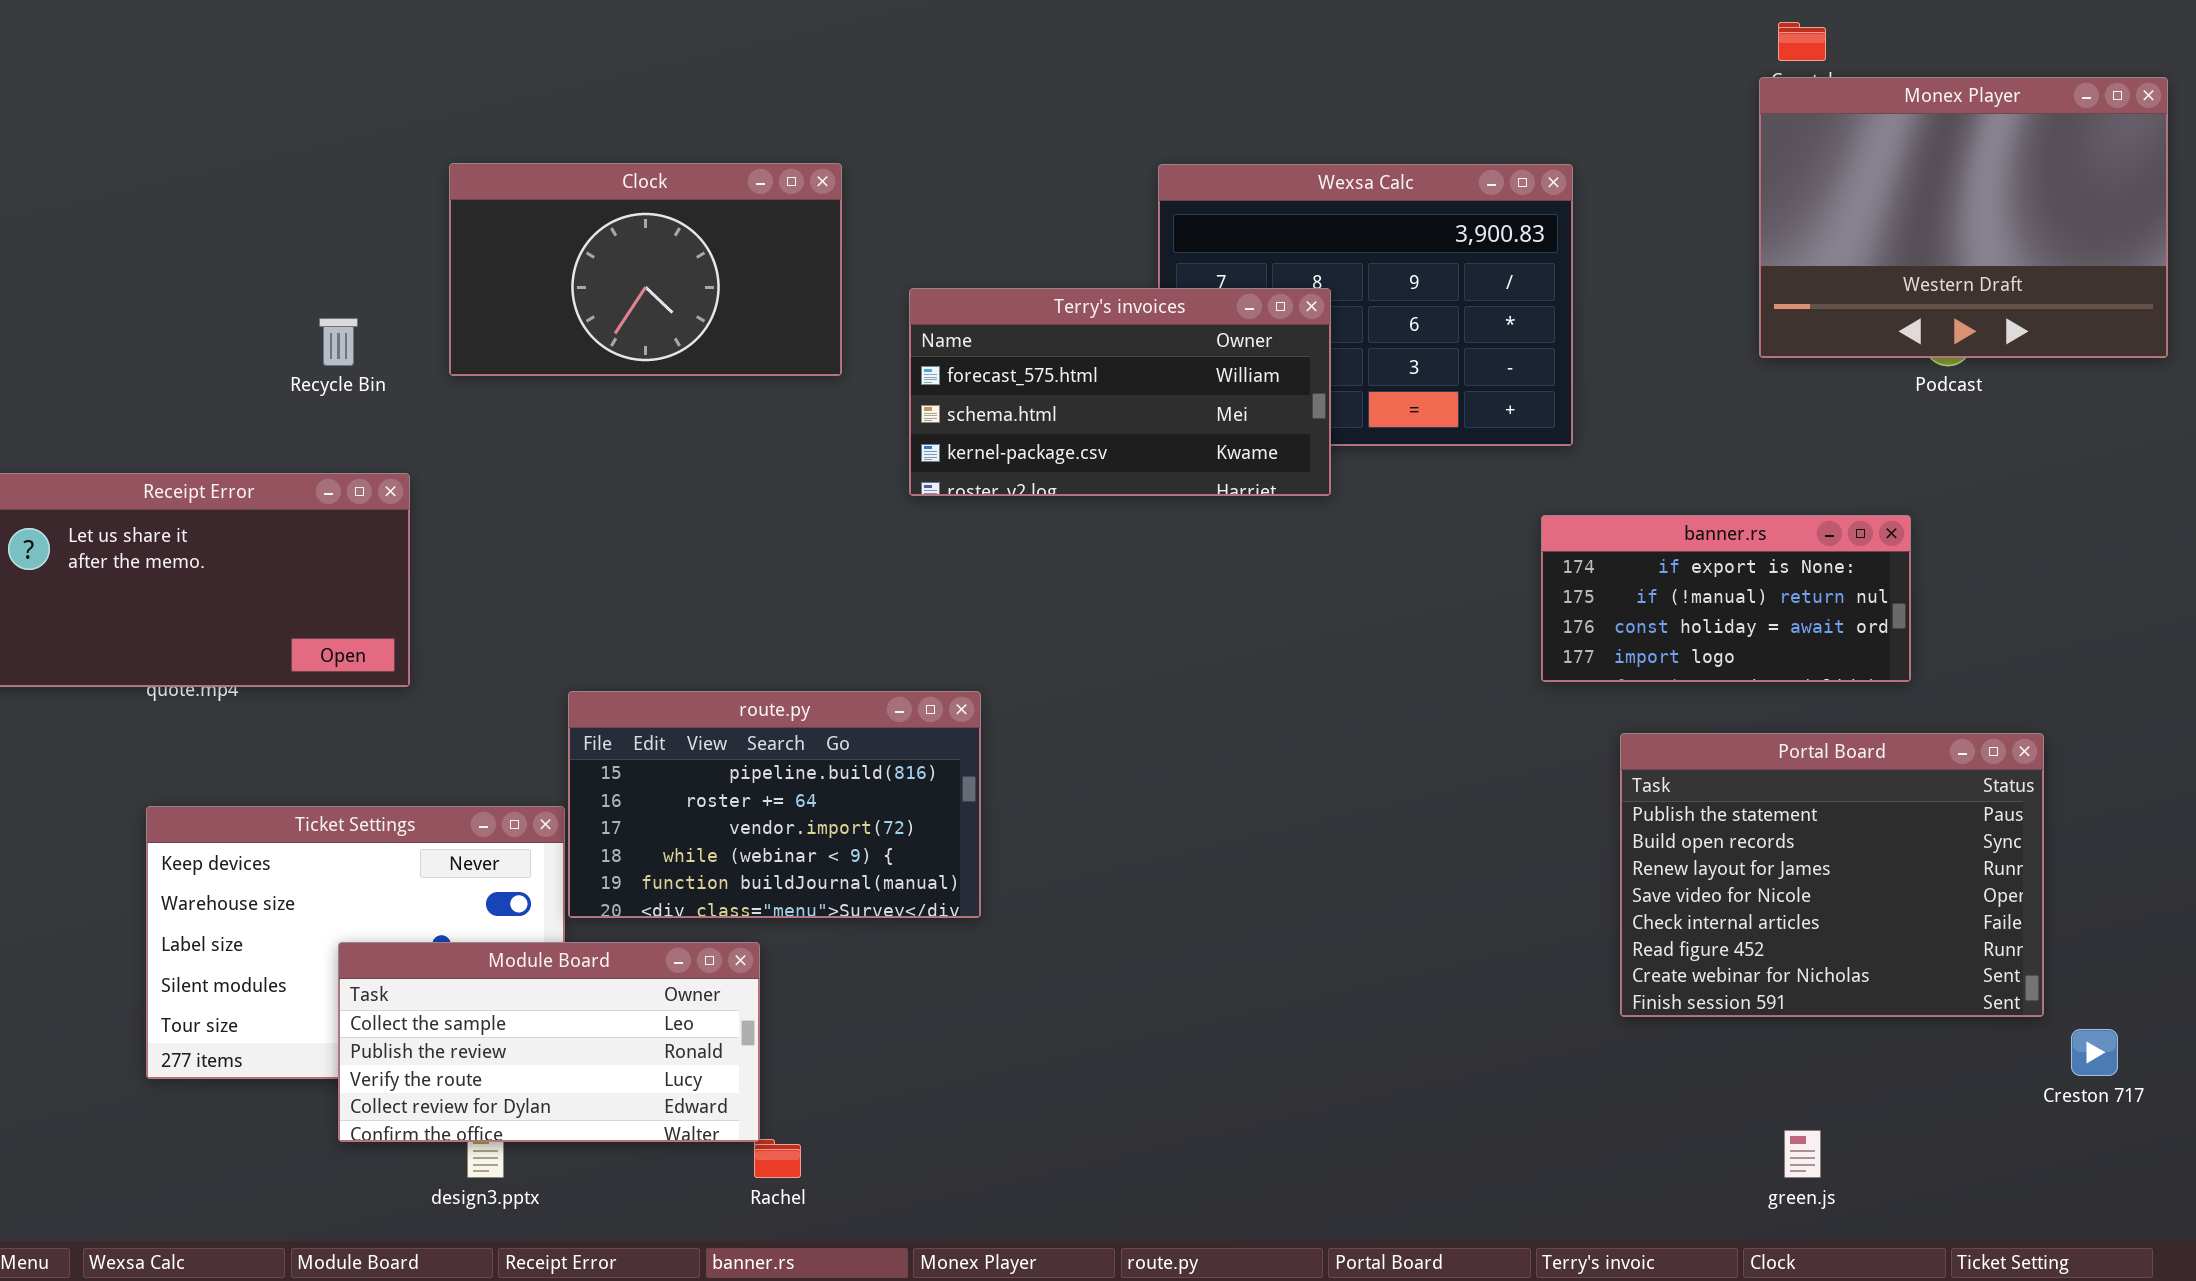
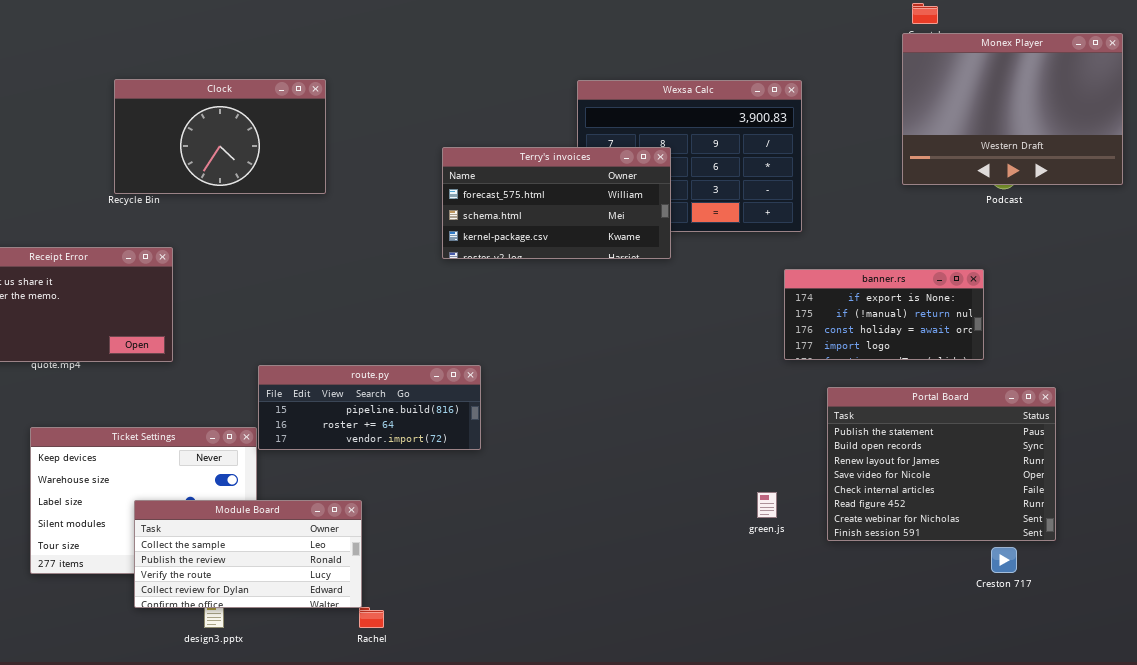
Clock: [449,163,842,376] -> [114,79,326,194], moved
route.py: [568,691,981,918] -> [258,365,481,450], resized
Creston 717: [2071,1029,2118,1076] -> [991,547,1017,573], moved
green.js: [1784,1130,1821,1178] -> [757,492,777,518], moved

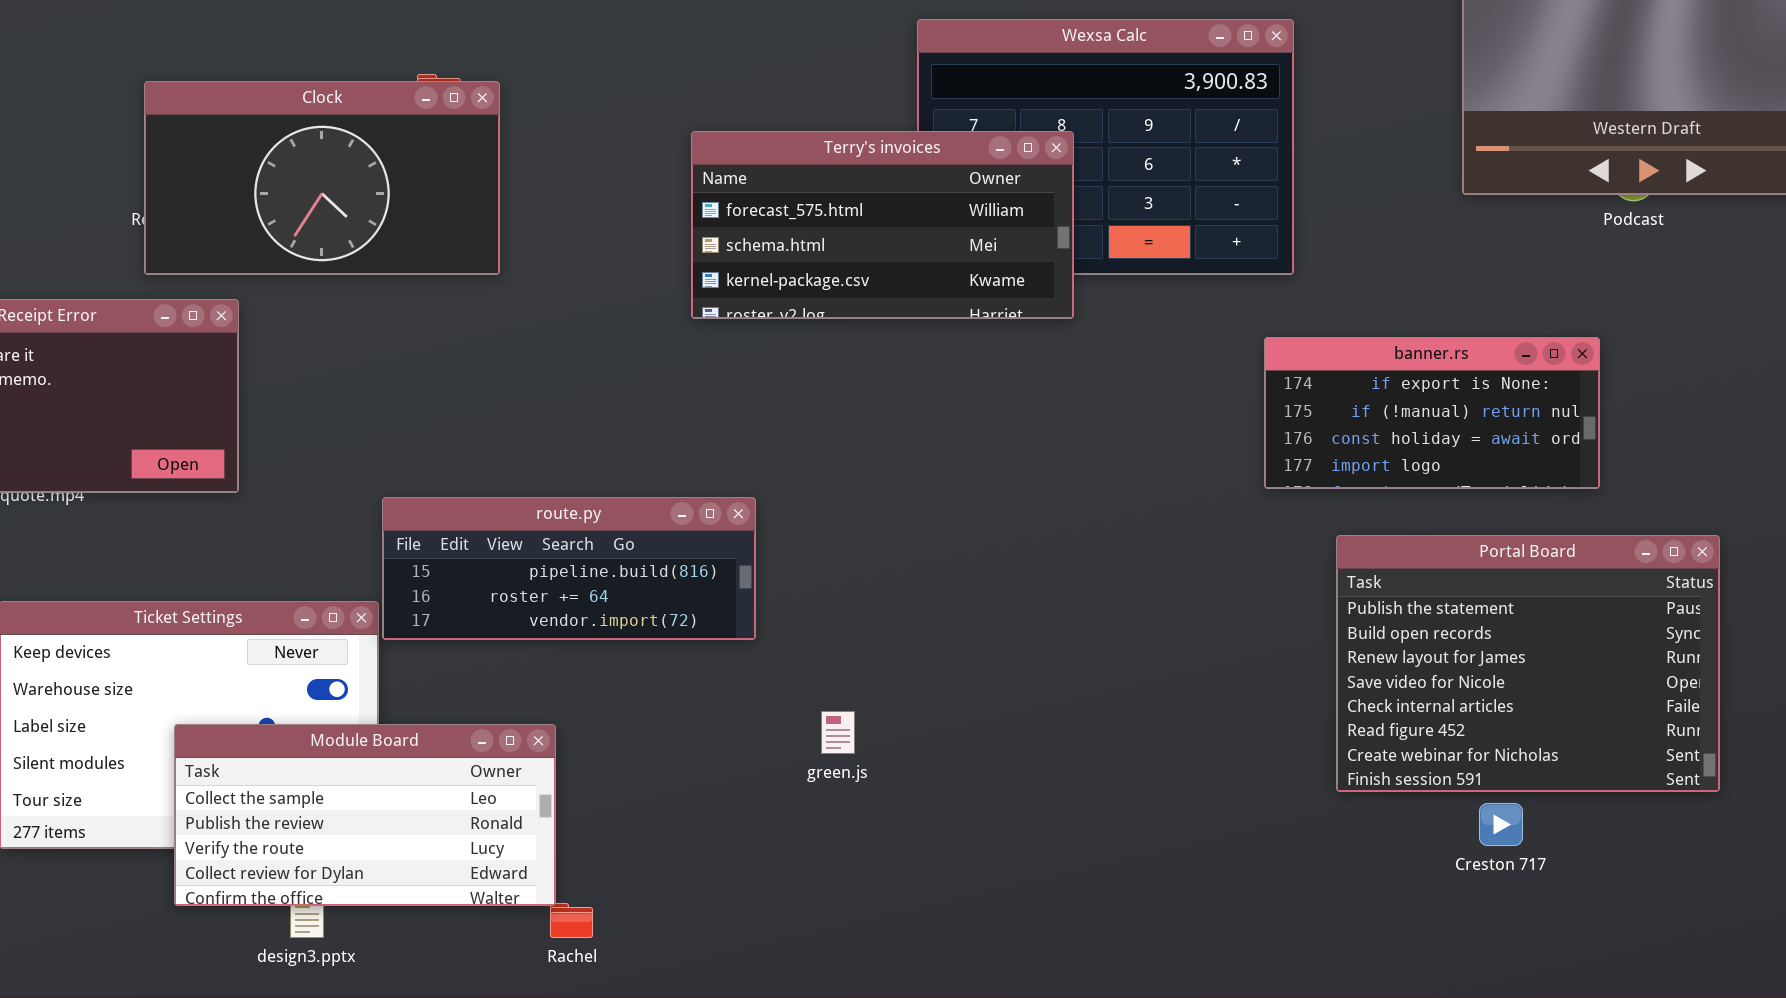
Clock: [114,79,326,194] -> [144,81,500,275], moved
green.js: [757,492,777,518] -> [821,711,855,754], moved
Creston 717: [991,547,1017,573] -> [1479,803,1523,846], moved

